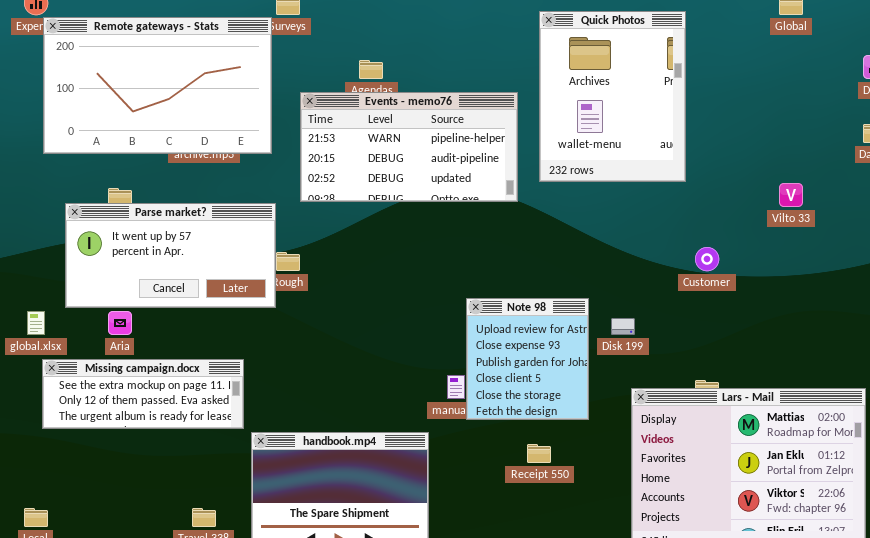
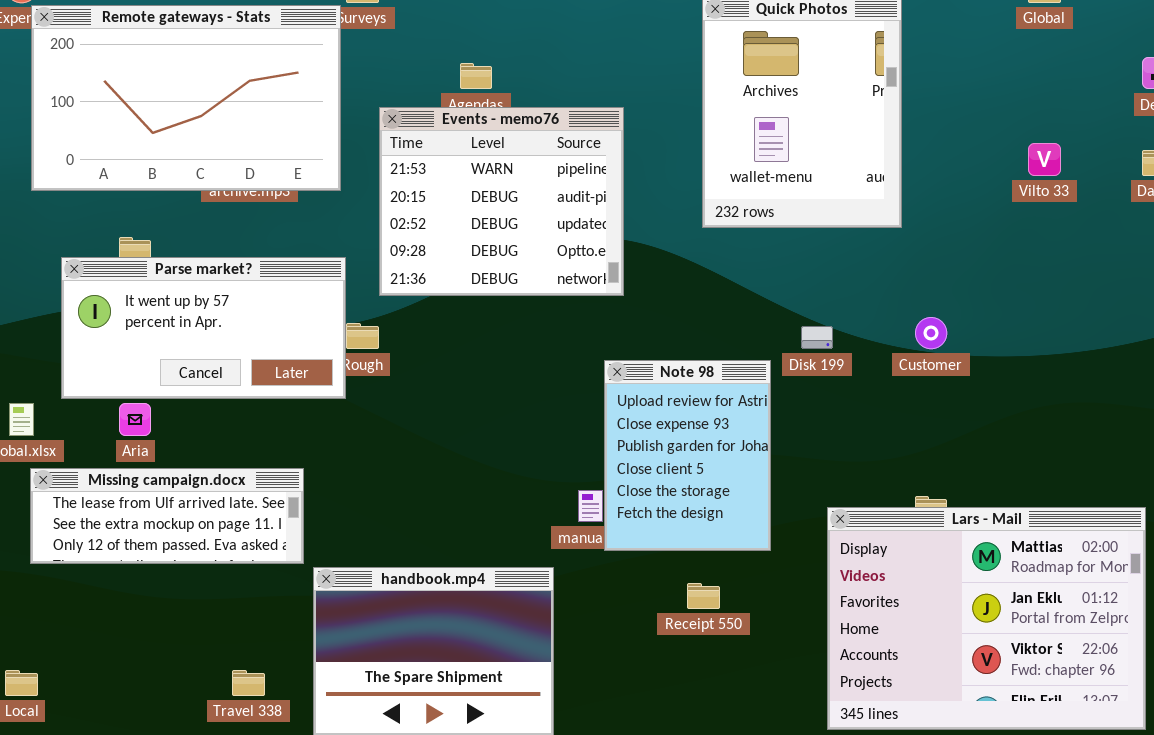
Events - memo76: [300,92,518,202] -> [379,107,624,296], resized
Vilto 33: [779,183,803,207] -> [1028,143,1061,176], moved
Note 98: [466,298,589,420] -> [604,360,771,551], resized
Disk 199: [611,318,635,335] -> [801,326,833,349], moved
Missing campaign.docx: [42,359,244,429] -> [30,468,304,564], scrolled up 1 row

